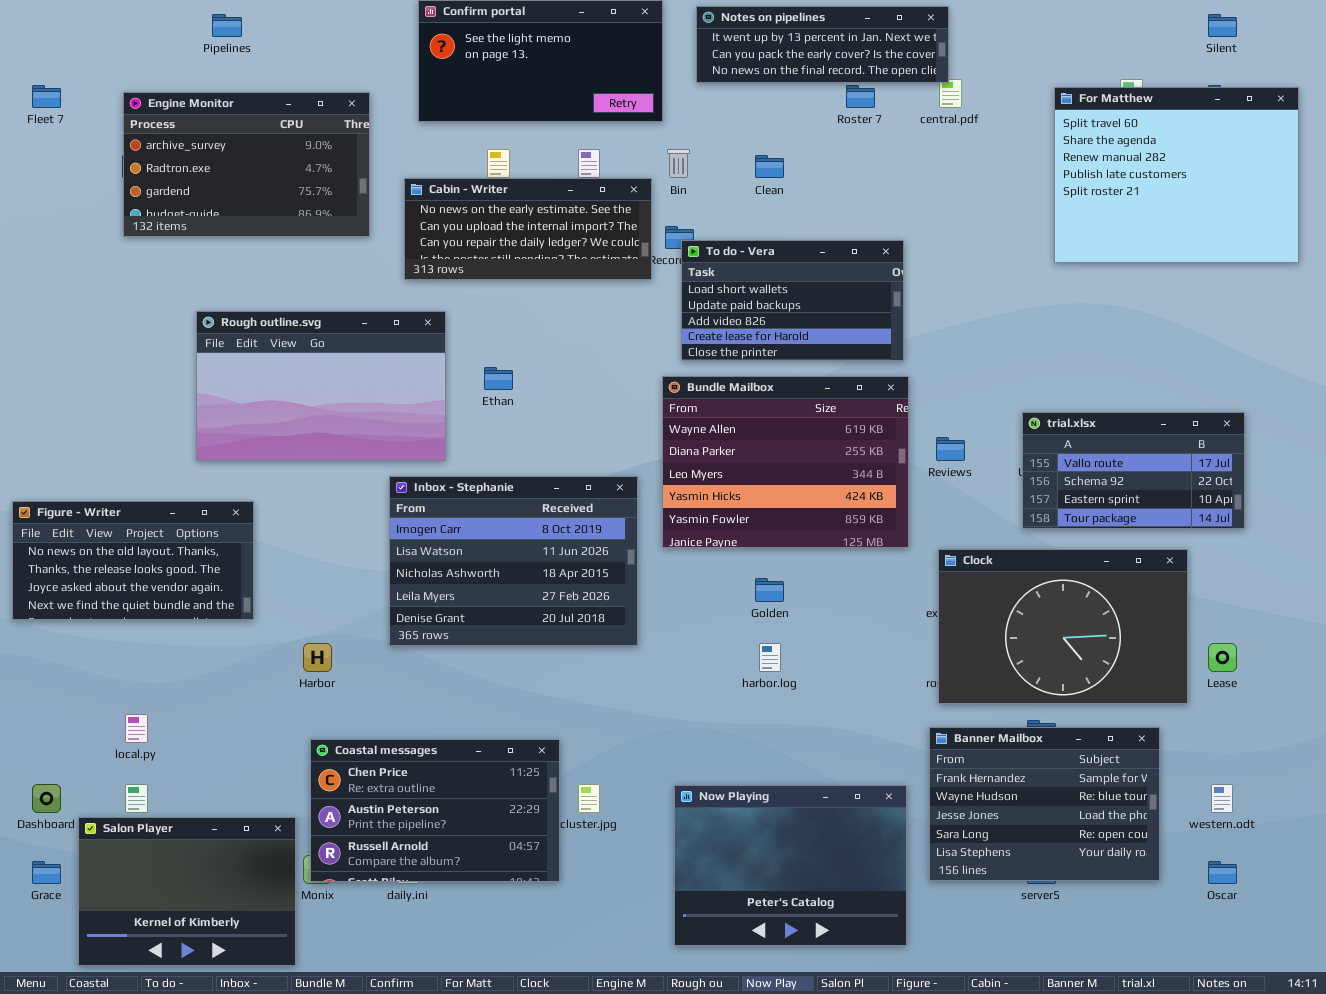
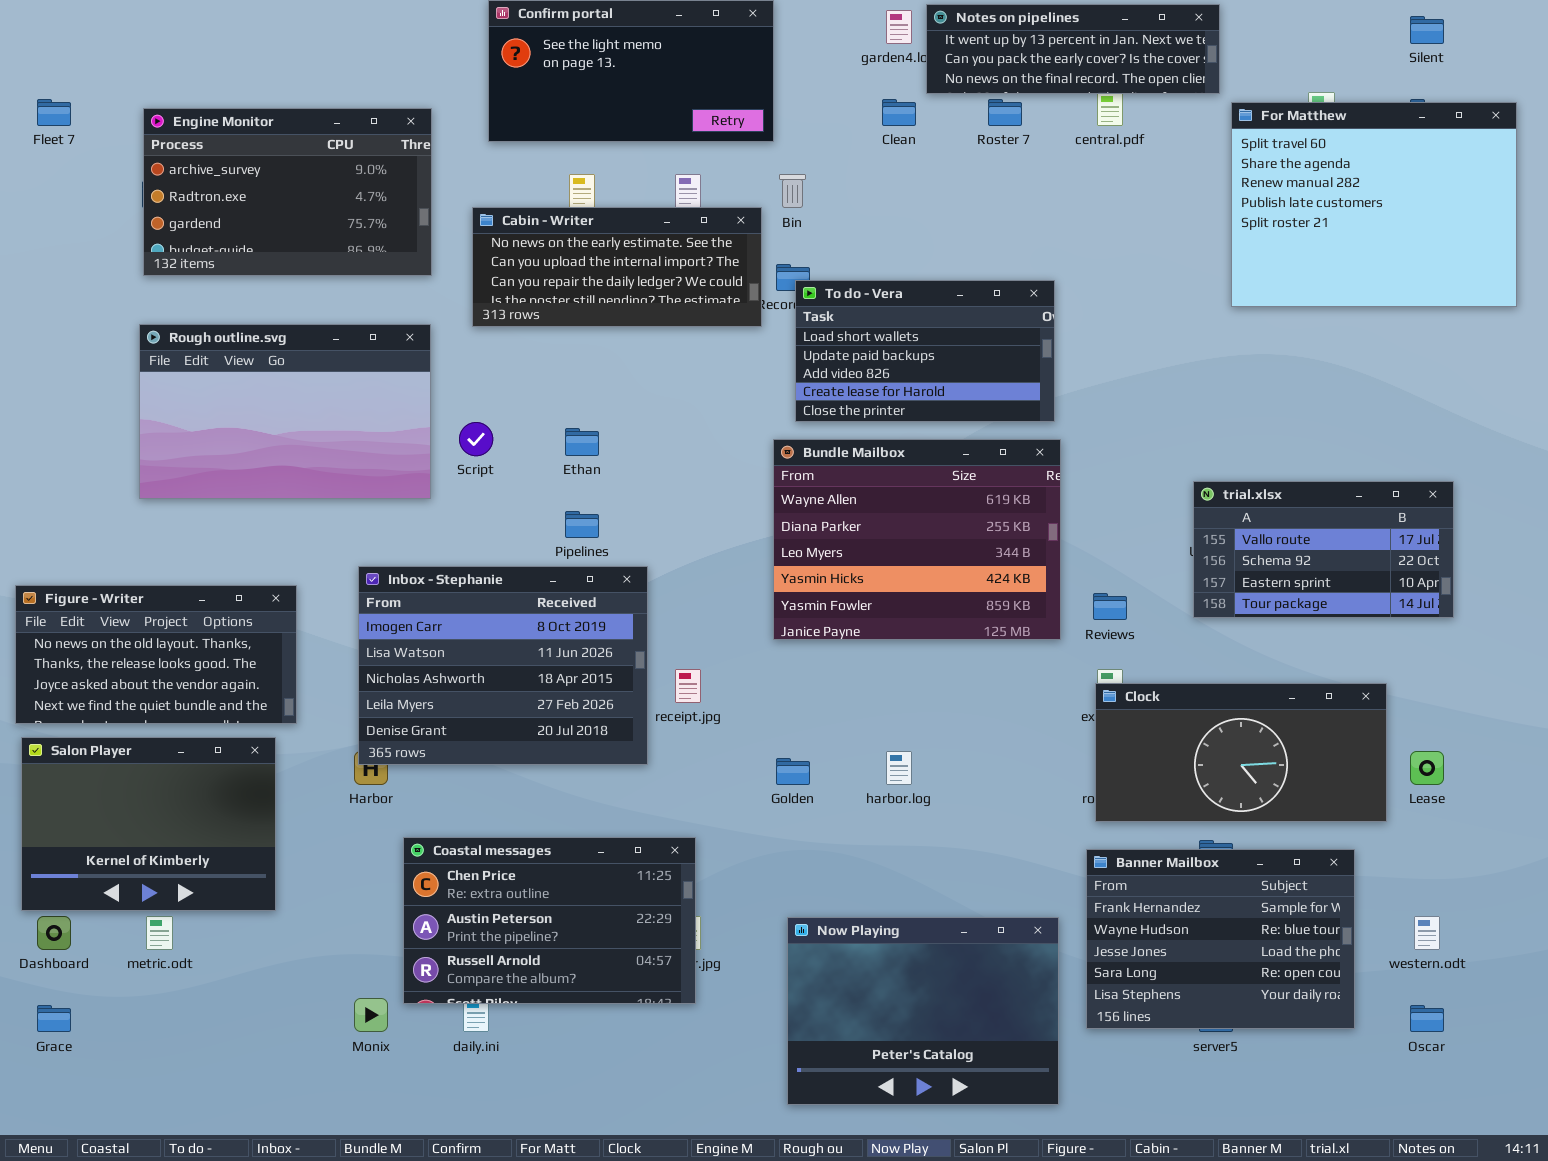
Notes on pipelines: [696,6,949,83] -> [926,4,1220,94], moved
Pipelines: [212,14,242,37] -> [565,511,599,538], moved
Clean: [755,155,784,178] -> [882,99,916,126], moved
Rough outline.svg: [196,311,446,461] -> [139,324,431,499], moved
Reviews: [936,437,965,461] -> [1093,593,1127,620], moved
Inbox - Stephanie: [389,476,638,646] -> [358,566,648,765], moved
Clock: [938,549,1188,704] -> [1095,683,1387,822], resized
Golden: [755,578,784,602] -> [776,758,810,785], moved
Coastal messages: [310,739,560,882] -> [403,837,696,1004], moved
Salon Player: [78,817,296,966] -> [21,737,276,911], moved

